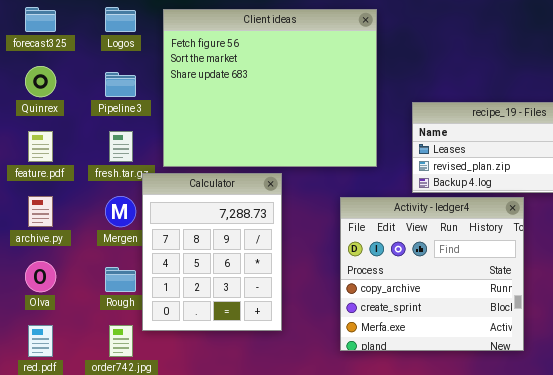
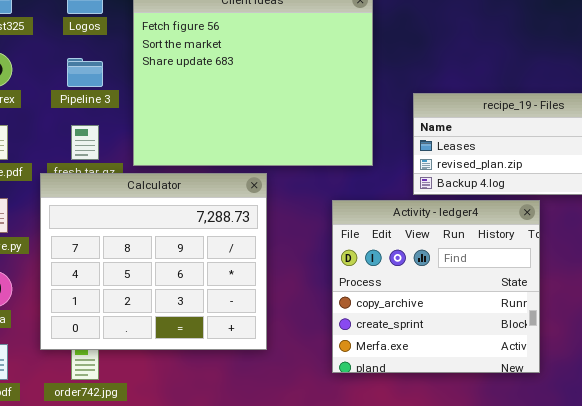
Calculator: [142,173,282,331] -> [40,173,267,350], resized

